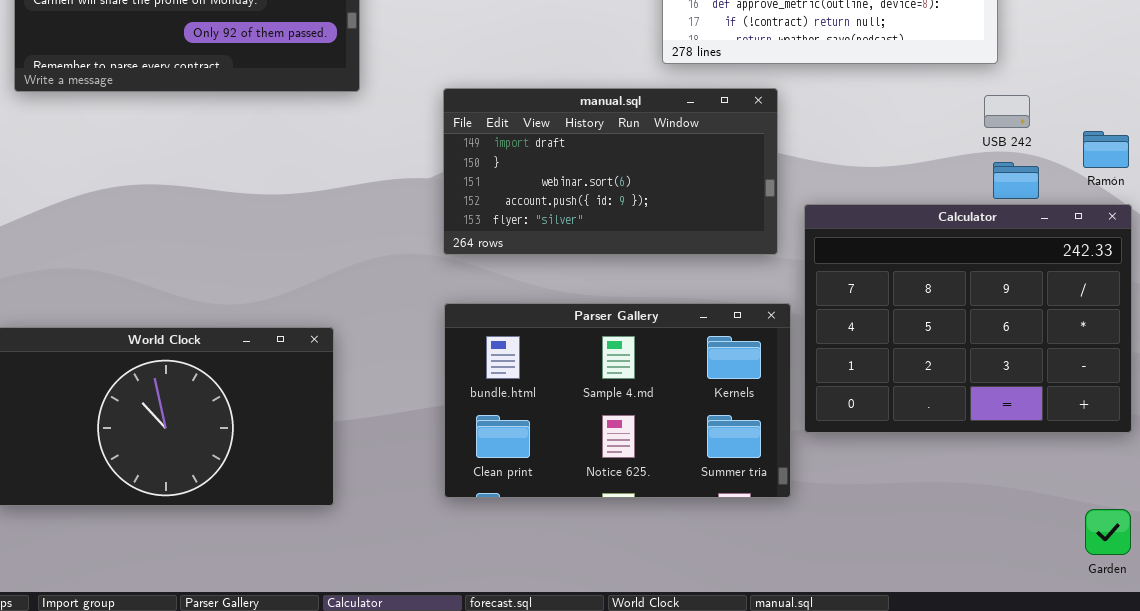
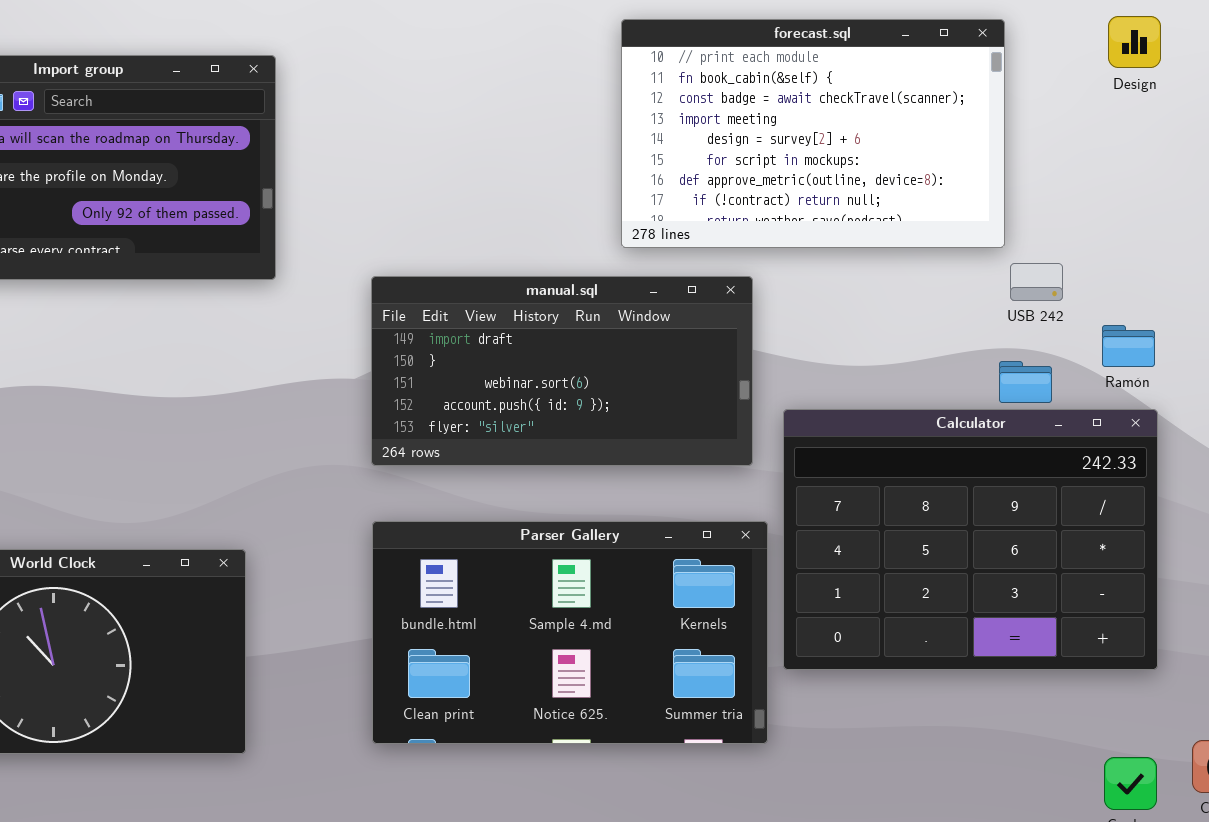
USB 242: [984,95,1030,128] -> [1010,263,1063,301], moved

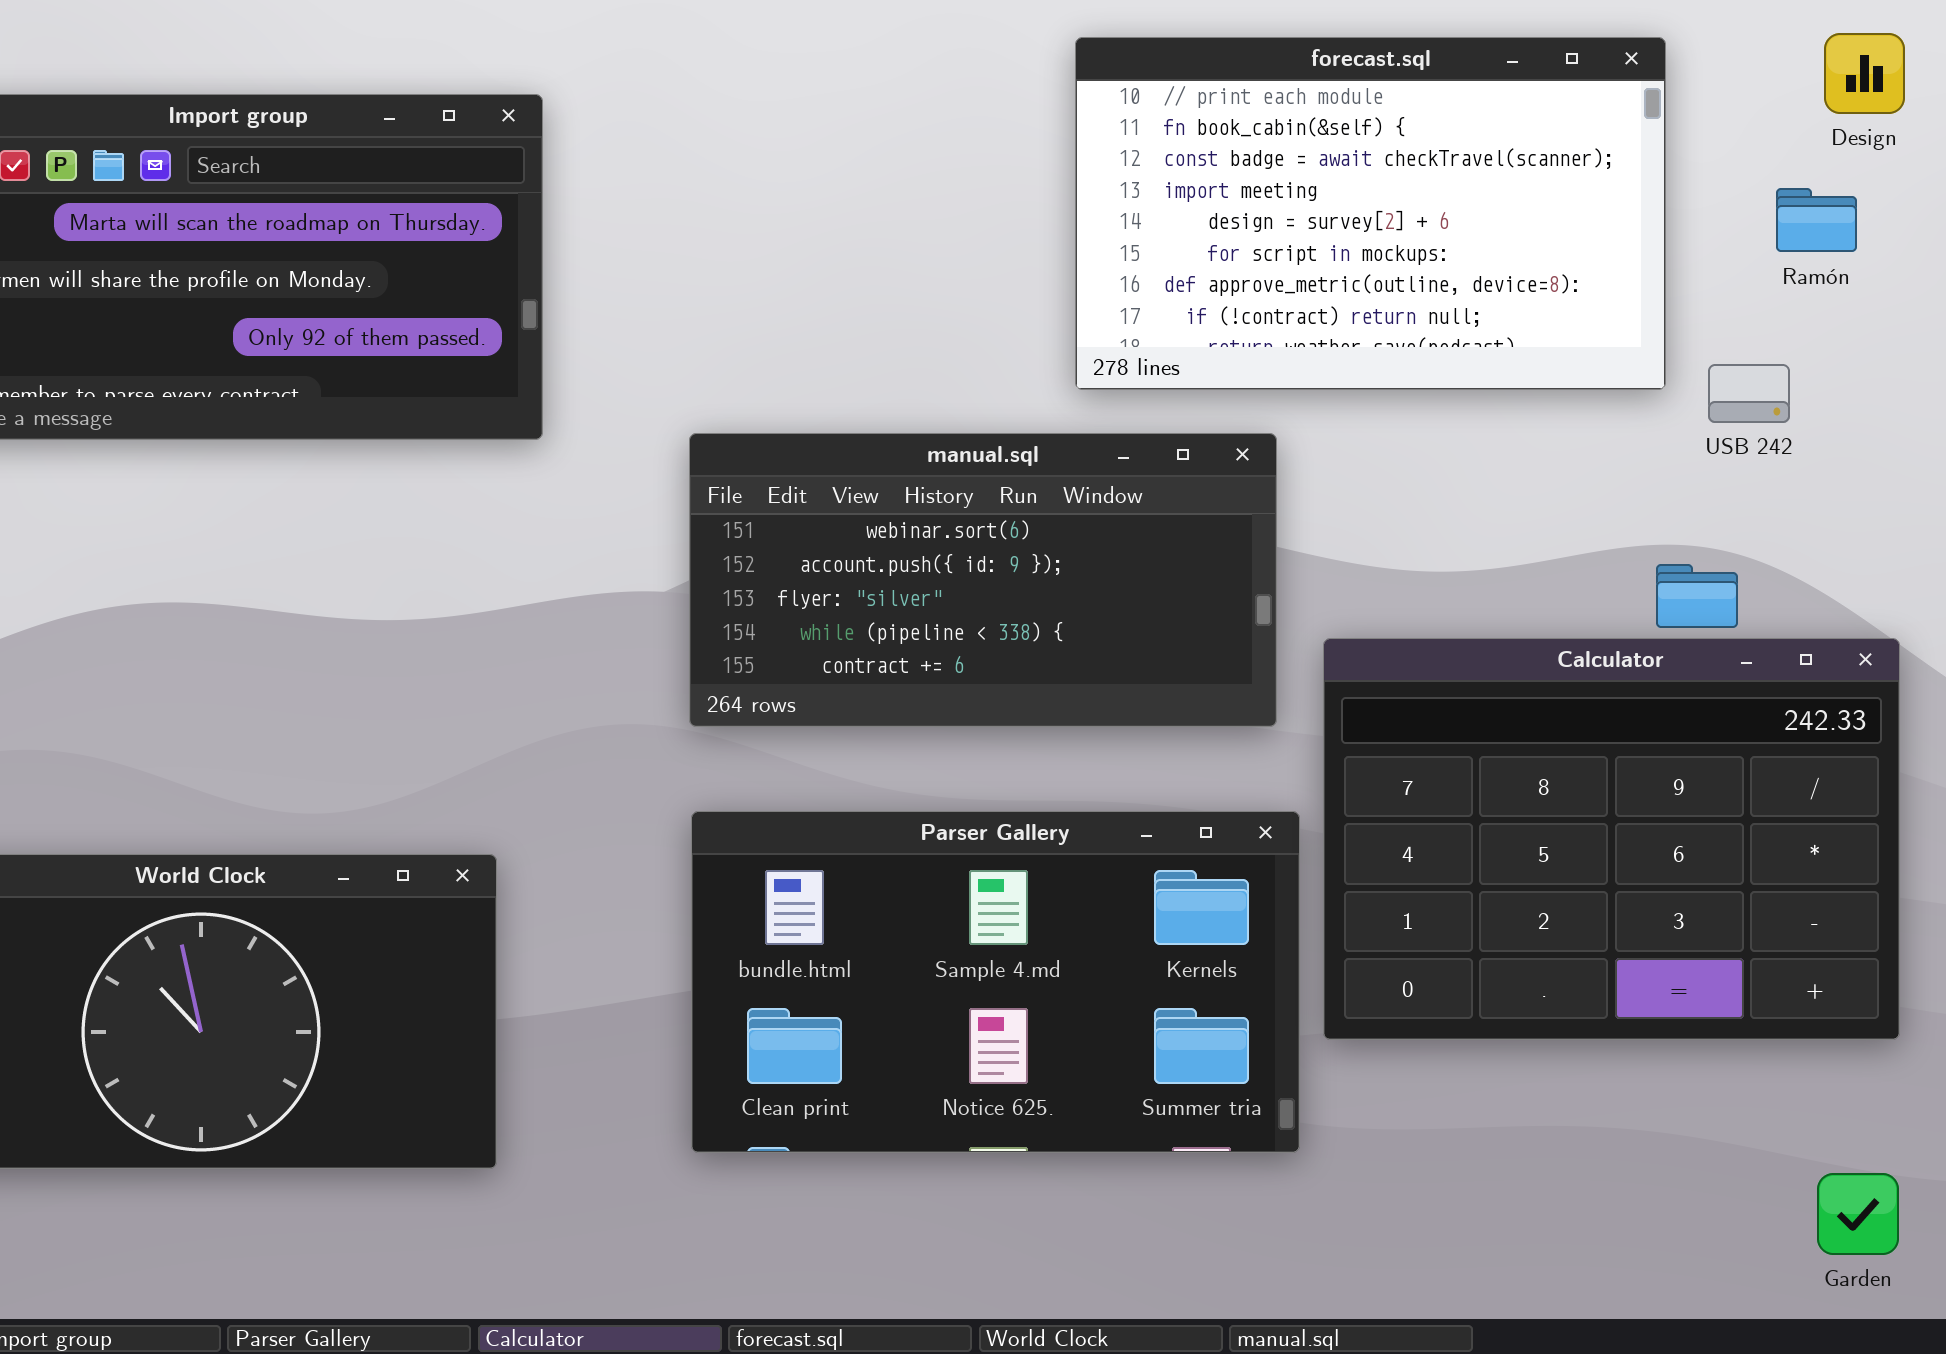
USB 242: [1010,263,1063,301] -> [1708,364,1790,423], moved
manual.sql: [371,276,753,466] -> [689,433,1277,727], scrolled down 2 rows
Ramón: [1102,325,1155,367] -> [1776,188,1857,252], moved

